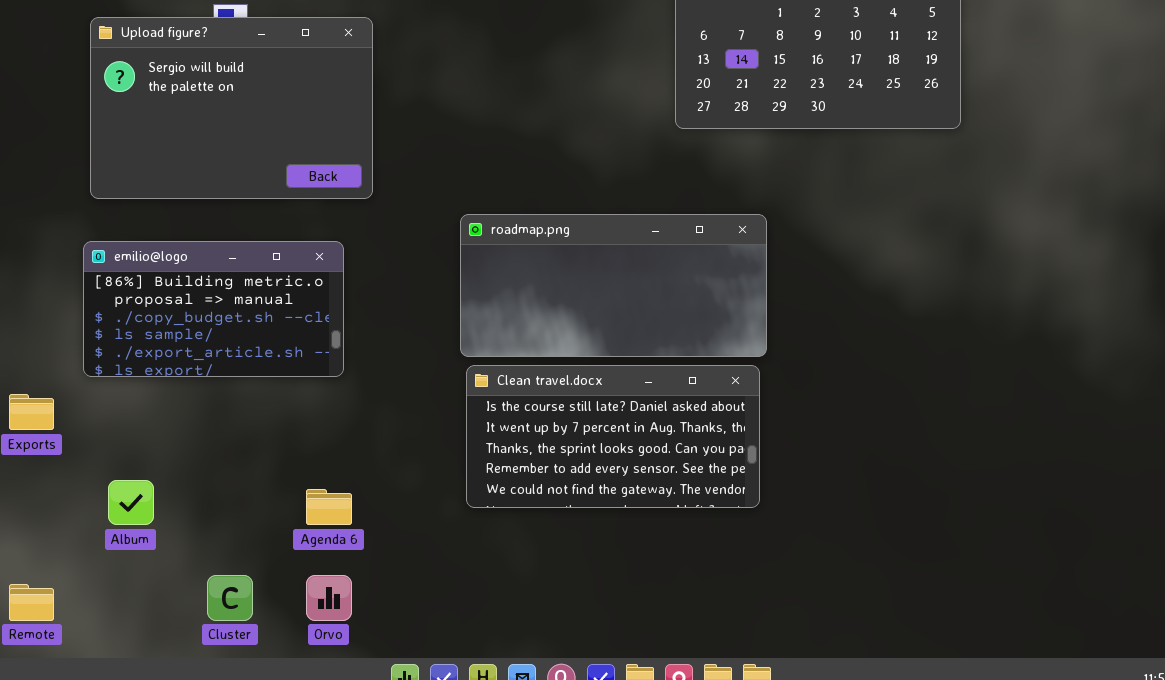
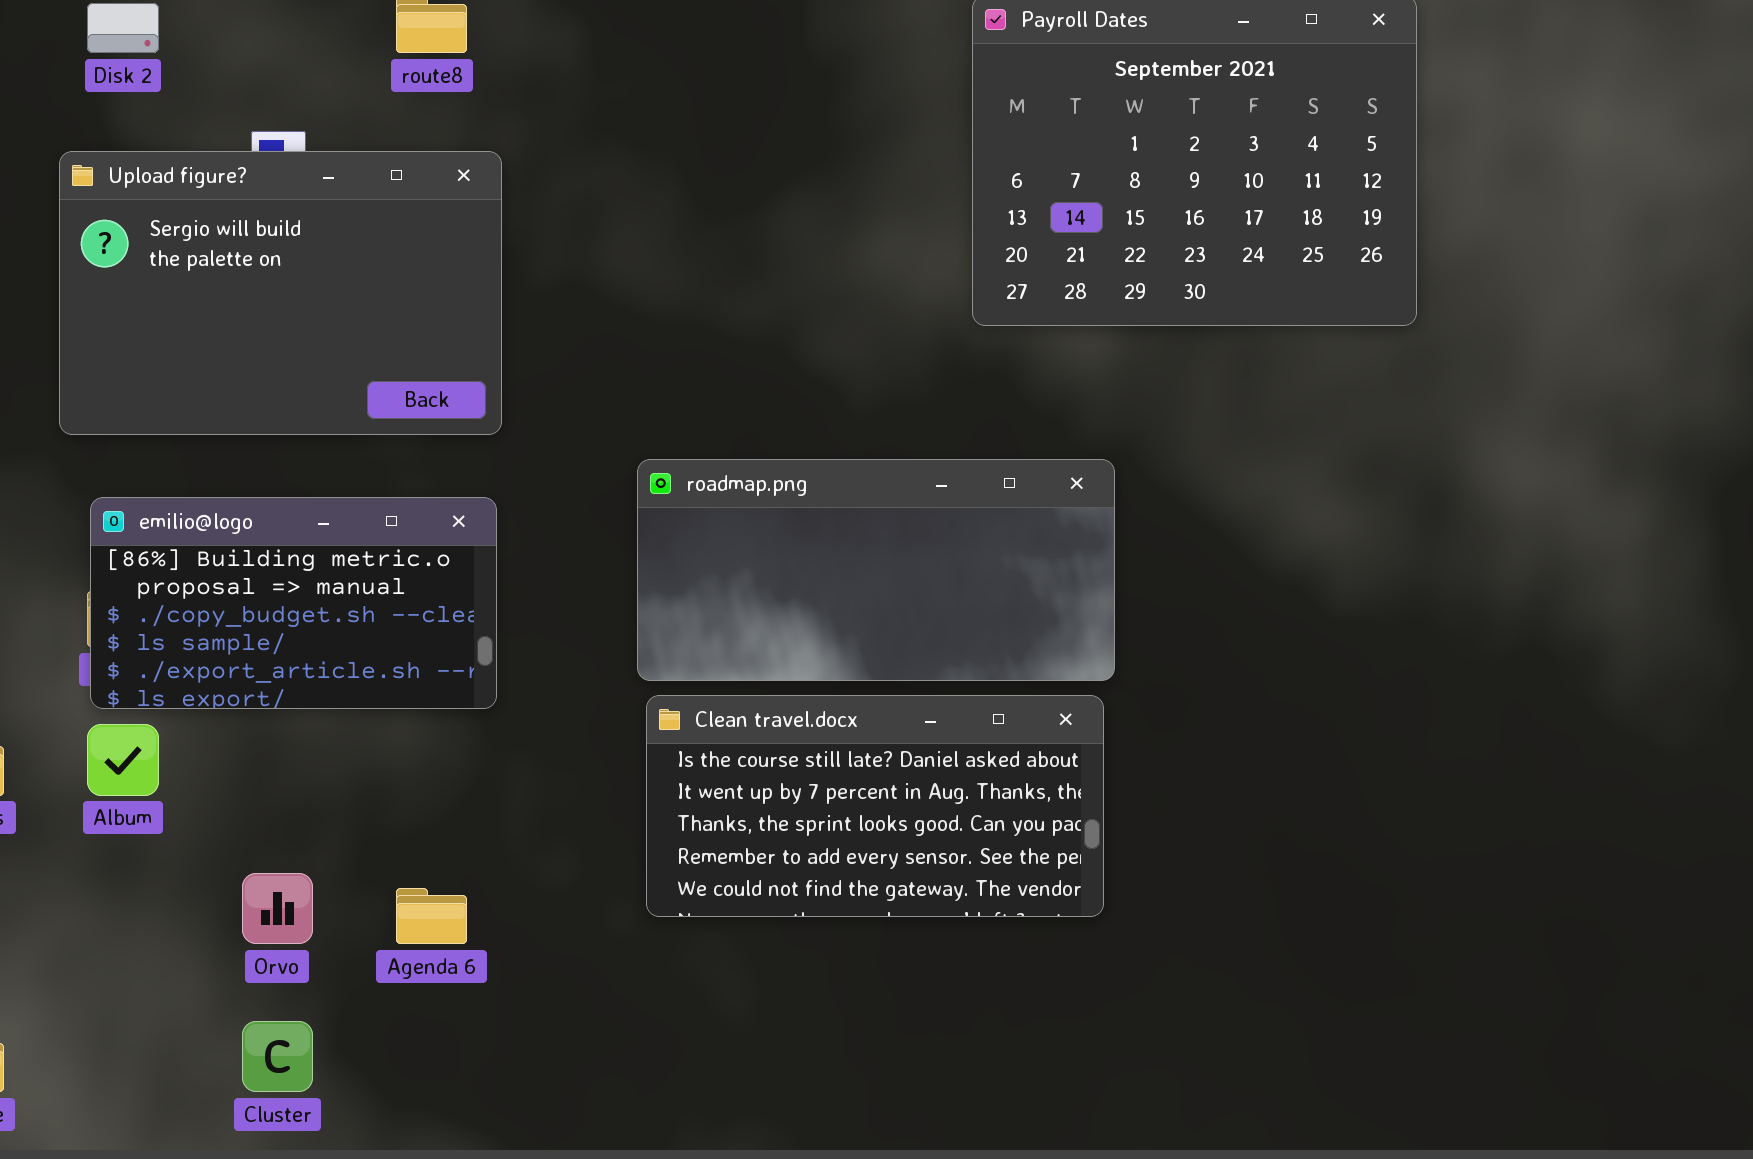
emilio@logo: [83,241,344,377] -> [90,497,497,709], moved
Album: [108,480,154,525] -> [87,724,159,796], moved
Orvo: [306,575,352,621] -> [242,873,313,944], moved

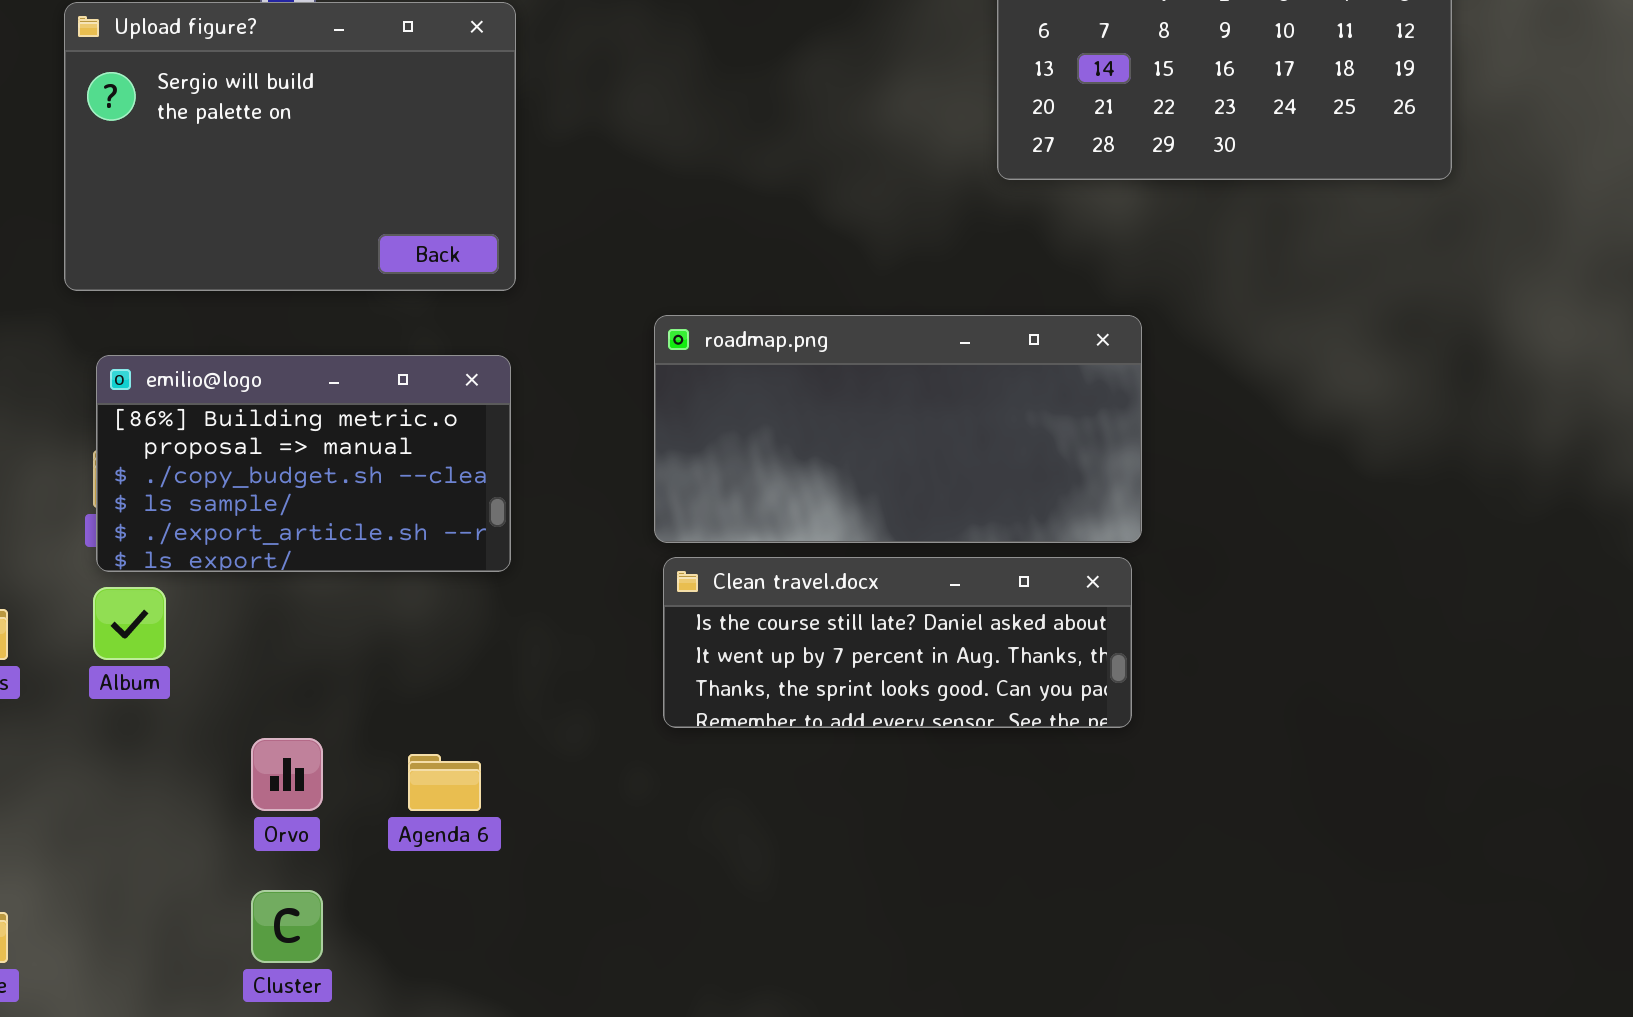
Clean travel.docx: [646,695,1104,917] -> [663,557,1132,728], resized

